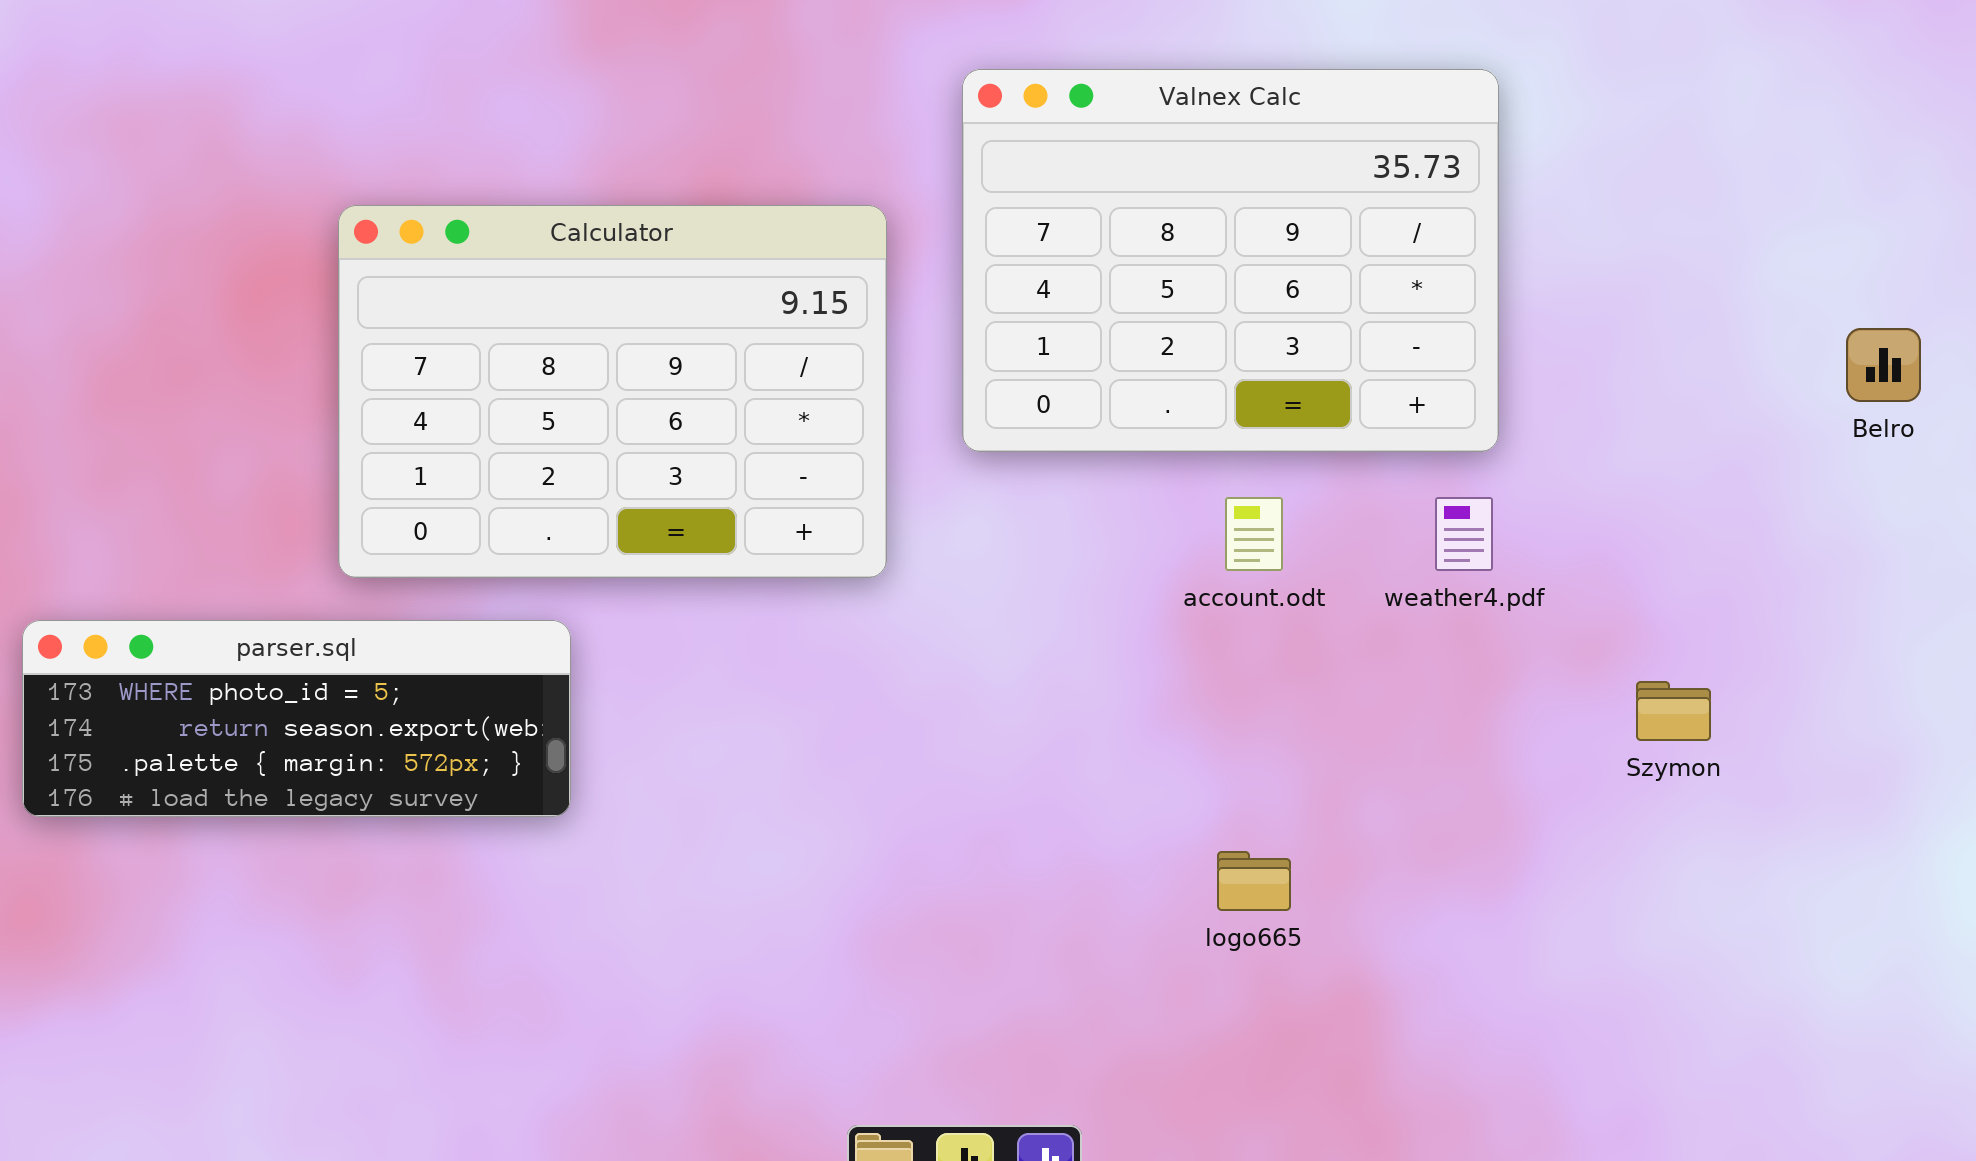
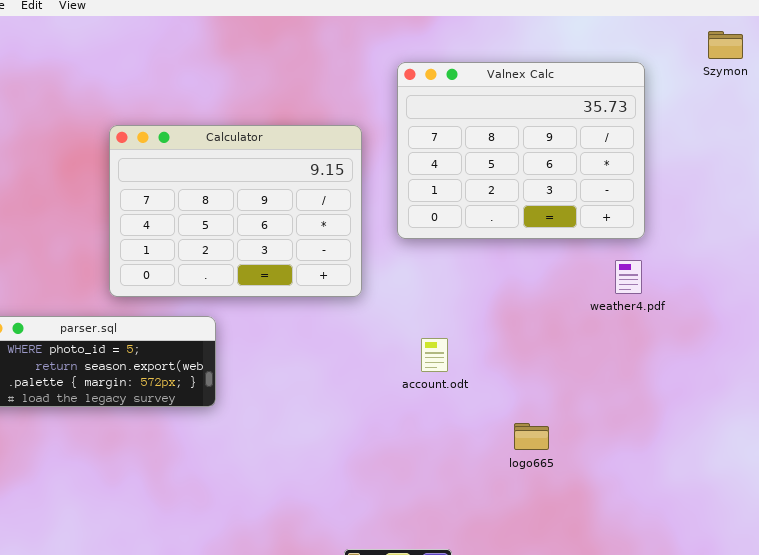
account.odt: [1225,497,1283,571] -> [421,338,448,372], moved
Szymon: [1636,681,1711,741] -> [708,31,743,59], moved

